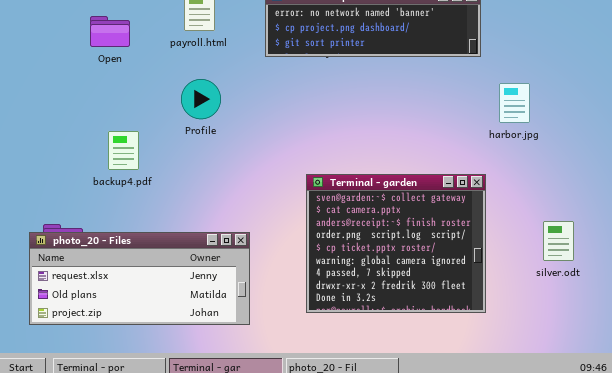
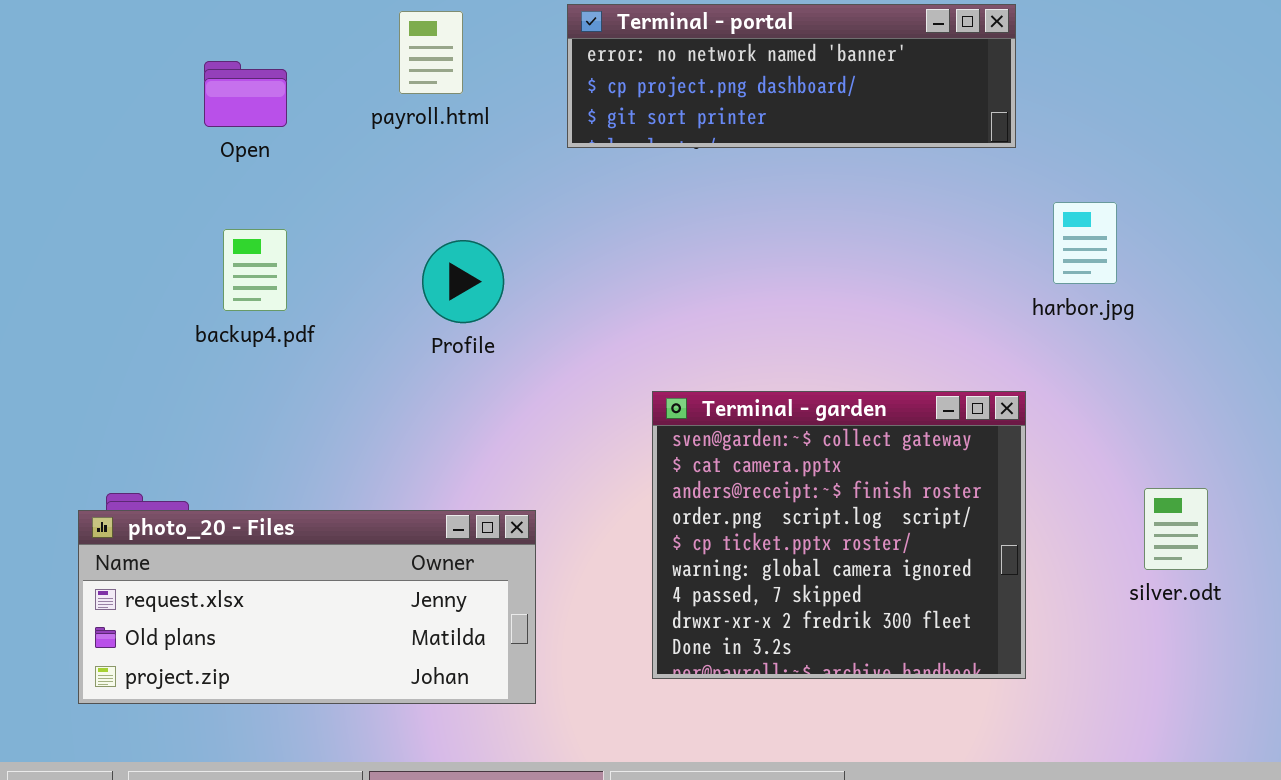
Profile: [181,79,221,119] -> [422,240,504,323], moved
backup4.pdf: [108,131,139,170] -> [223,229,287,311], moved

